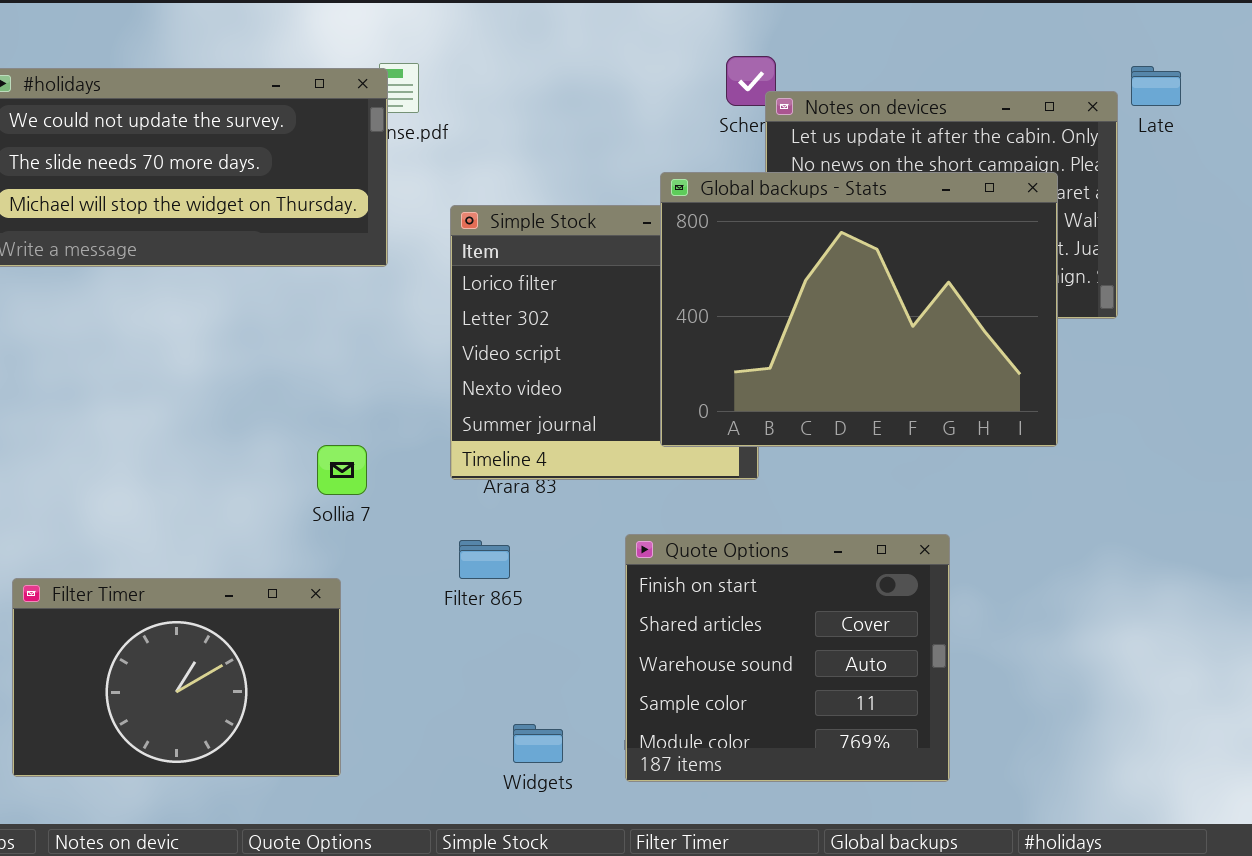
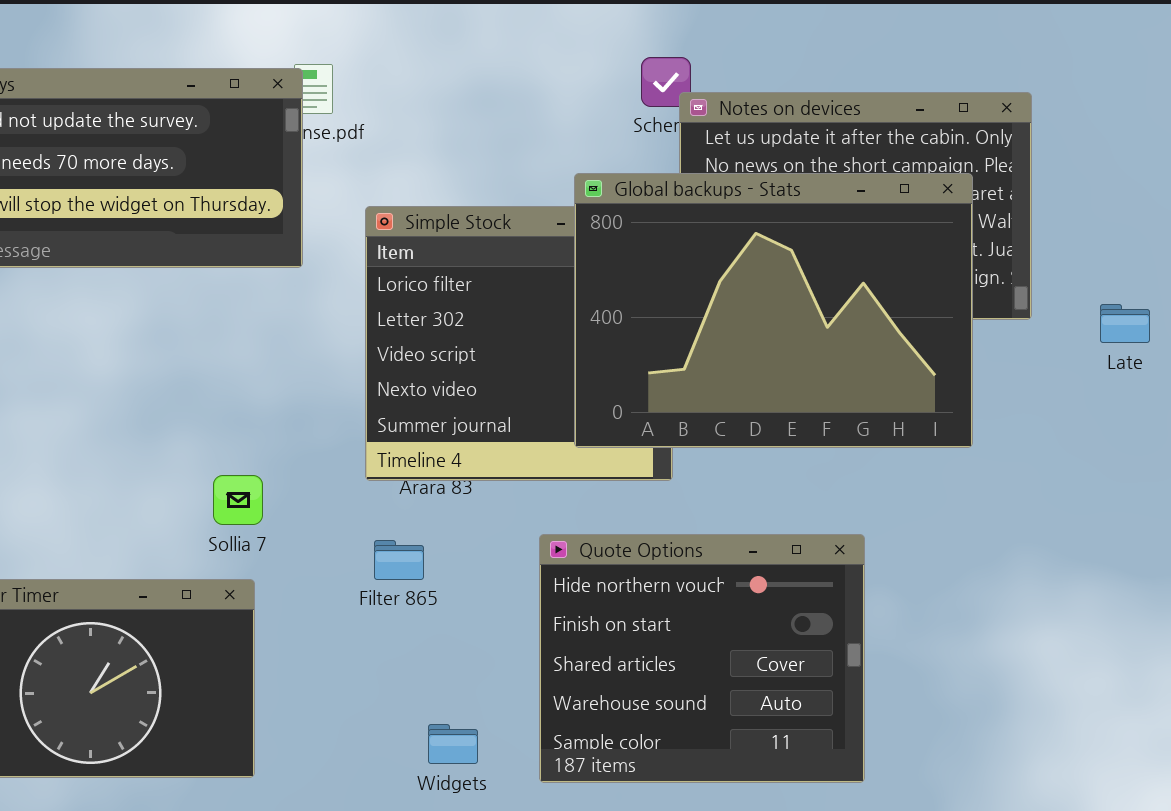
Late: [1131,66,1181,106] -> [1100,304,1150,343], moved
Sollia 7: [317,445,367,495] -> [213,475,263,525], moved
Quote Options: [625,534,950,782] -> [539,534,865,783], scrolled up 1 row

